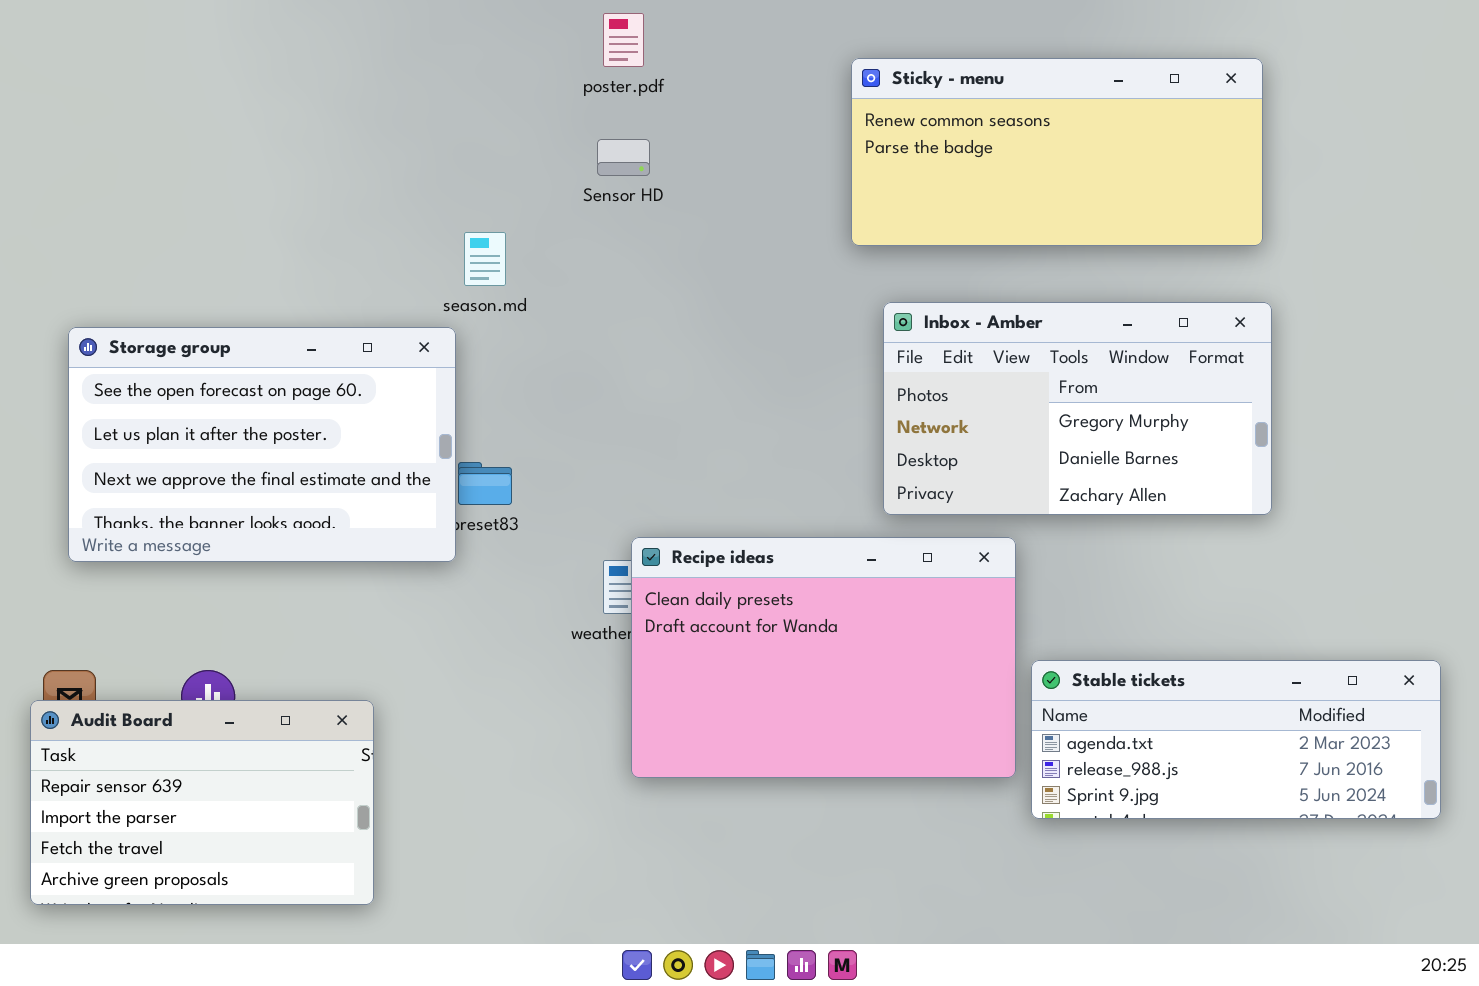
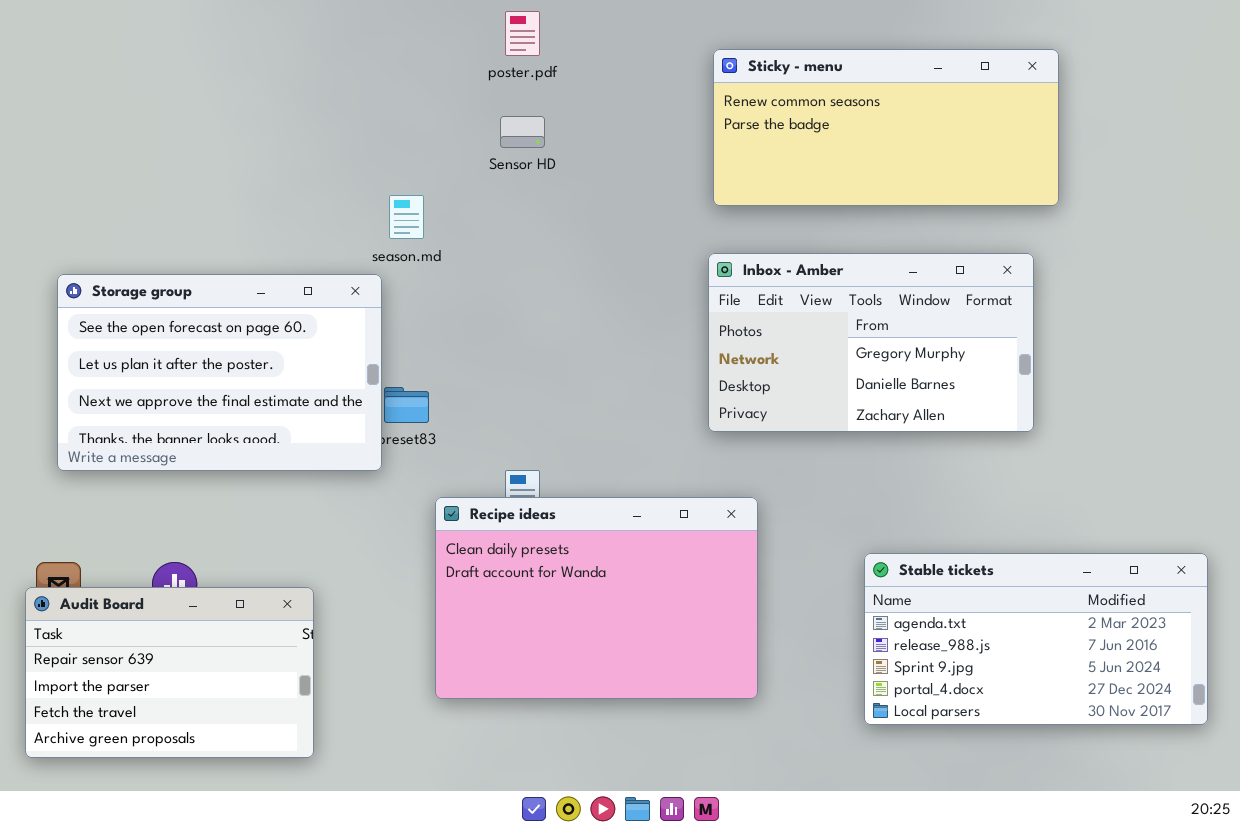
Inbox - Amber: [883,302,1272,515] -> [708,253,1034,432], moved
Recipe ideas: [631,537,1016,778] -> [435,497,758,699], moved
Stable tickets: [1031,660,1441,819] -> [864,553,1208,725], resized

